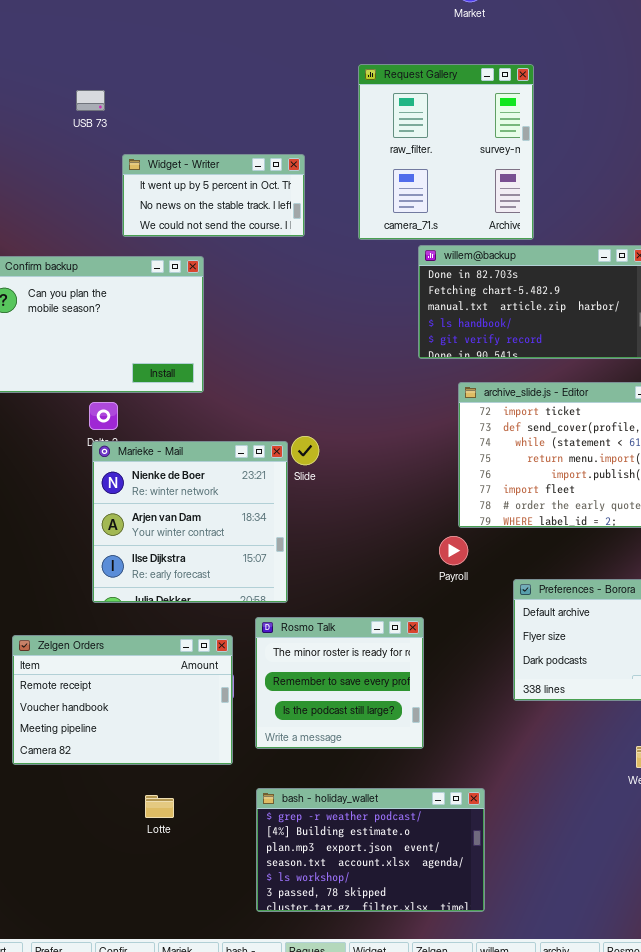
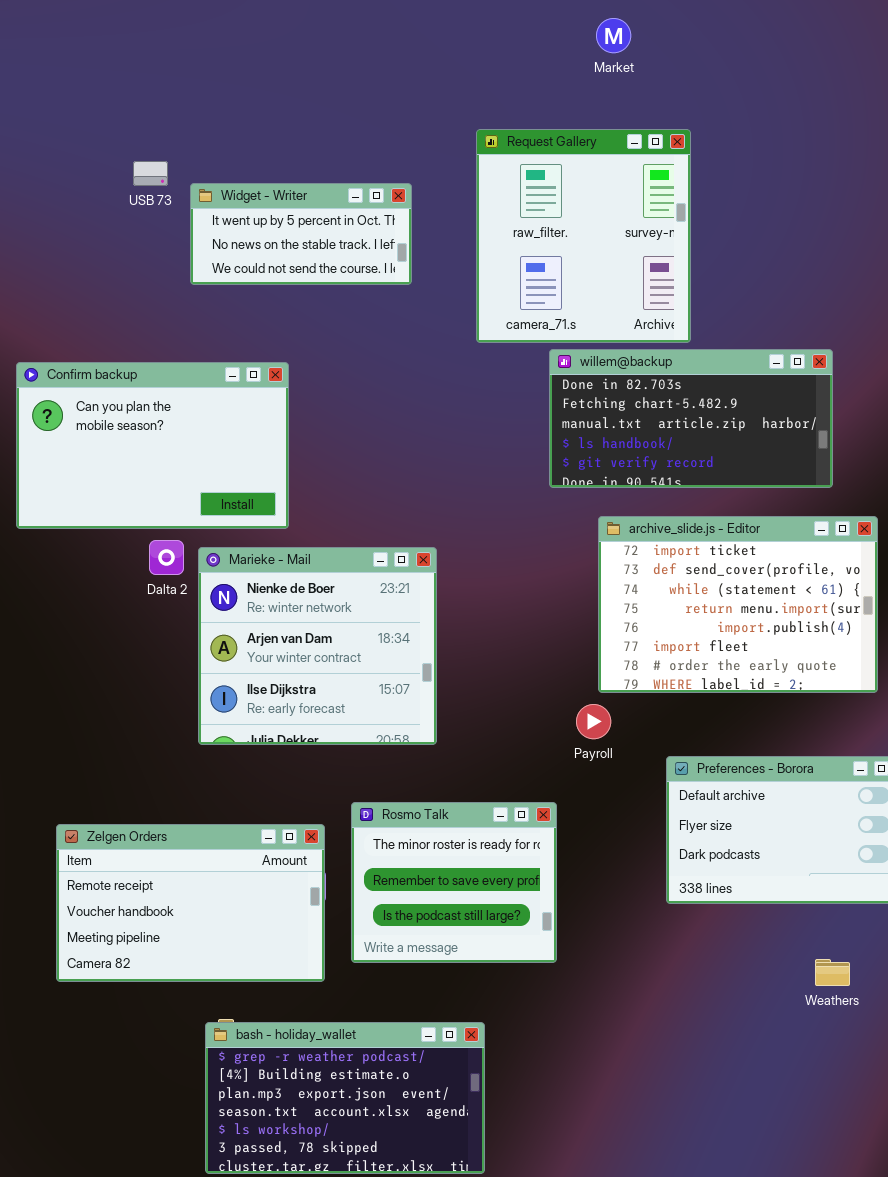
Widget - Writer: [122,154,305,237] -> [190,183,412,285], moved
Marieke - Mail: [92,441,288,603] -> [198,547,437,745], moved
bash - holiday_wallet: [256,788,485,912] -> [205,1022,485,1174], moved

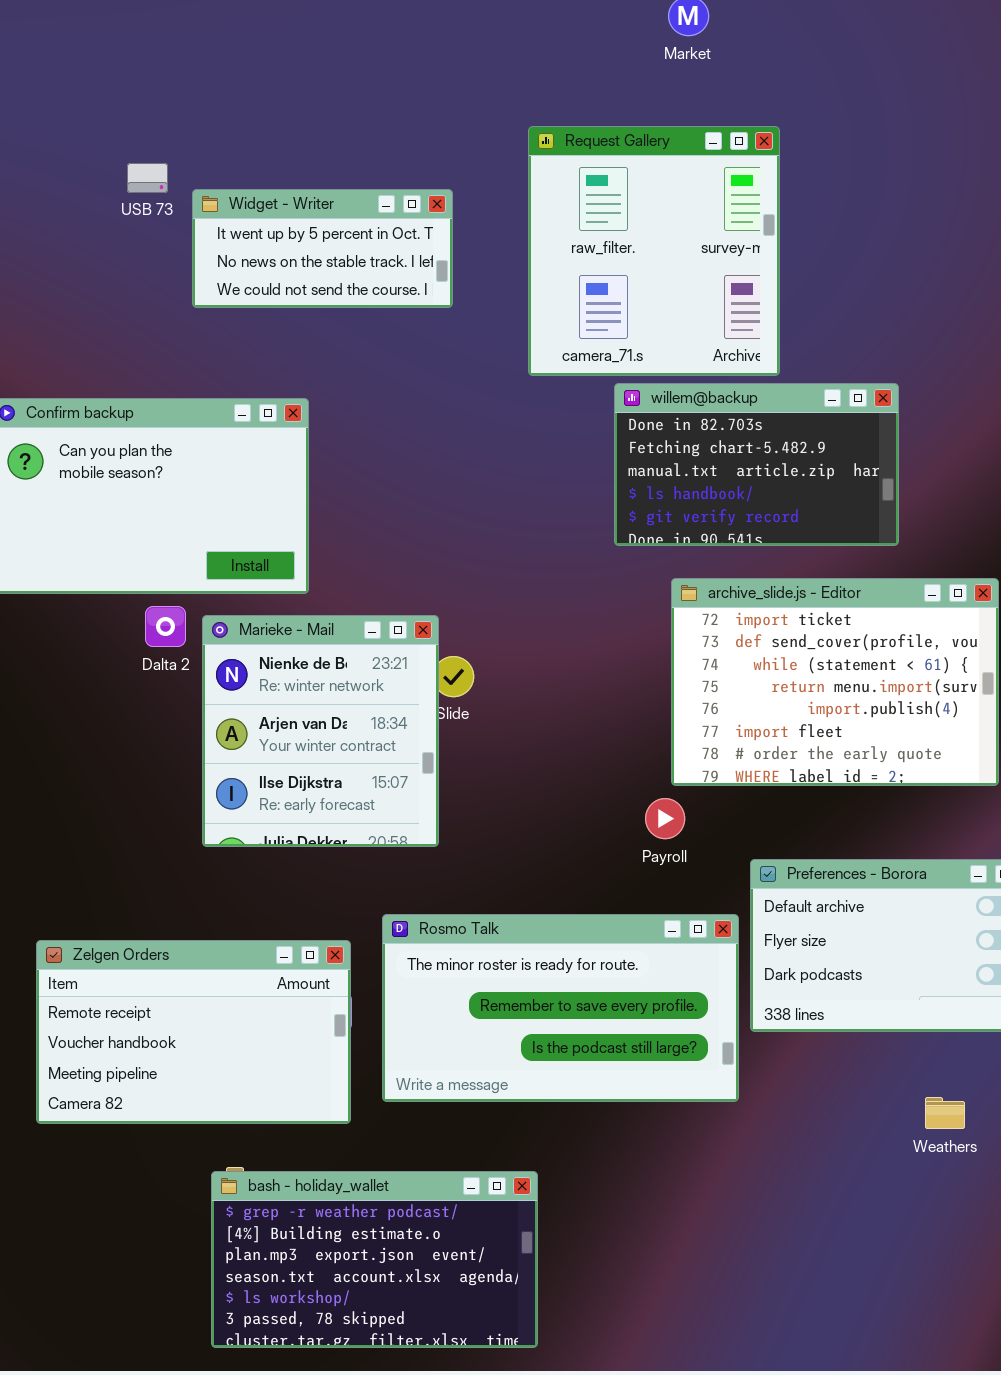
willem@backup: [549,349,833,488] -> [614,383,899,546], resized
Marieke - Mail: [198,547,437,745] -> [202,615,439,847], resized
Rosmo Talk: [351,802,557,963] -> [382,914,739,1102], resized

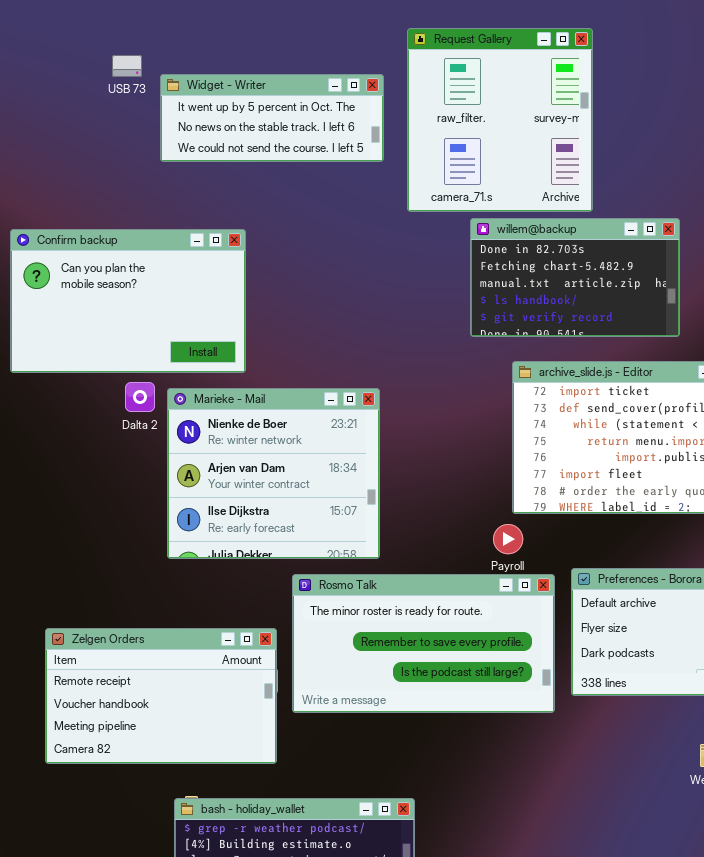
Widget - Writer: [192,189,453,308] -> [160,74,384,162], resized
Marieke - Mail: [202,615,439,847] -> [167,388,380,559], resized
Rosmo Talk: [382,914,739,1102] -> [292,574,555,713], moved

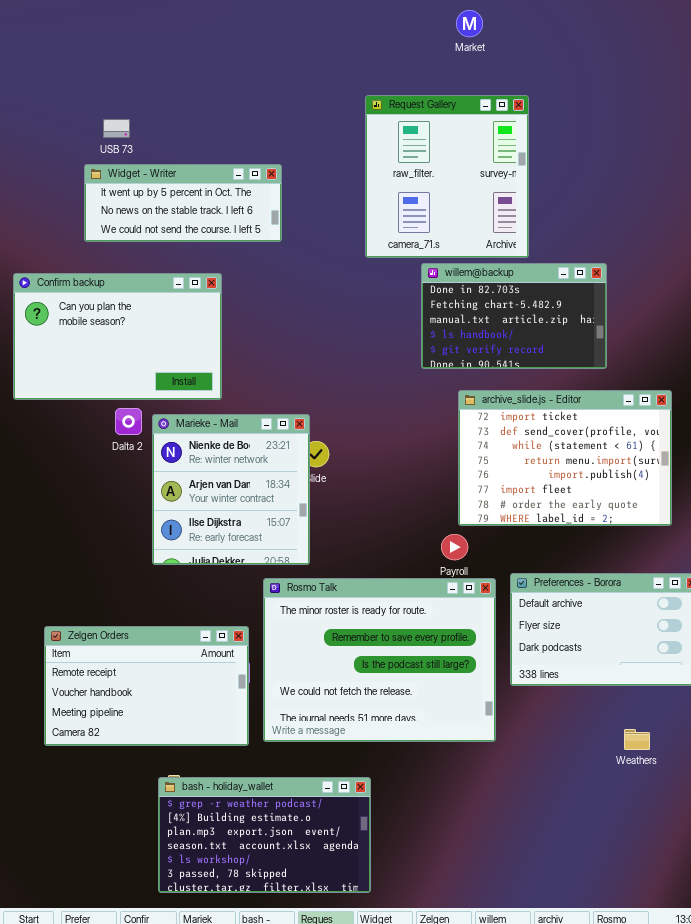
Widget - Writer: [160,74,384,162] -> [84,164,282,242], moved
Marieke - Mail: [167,388,380,559] -> [152,414,310,565], resized
Rosmo Talk: [292,574,555,713] -> [263,578,496,742], resized

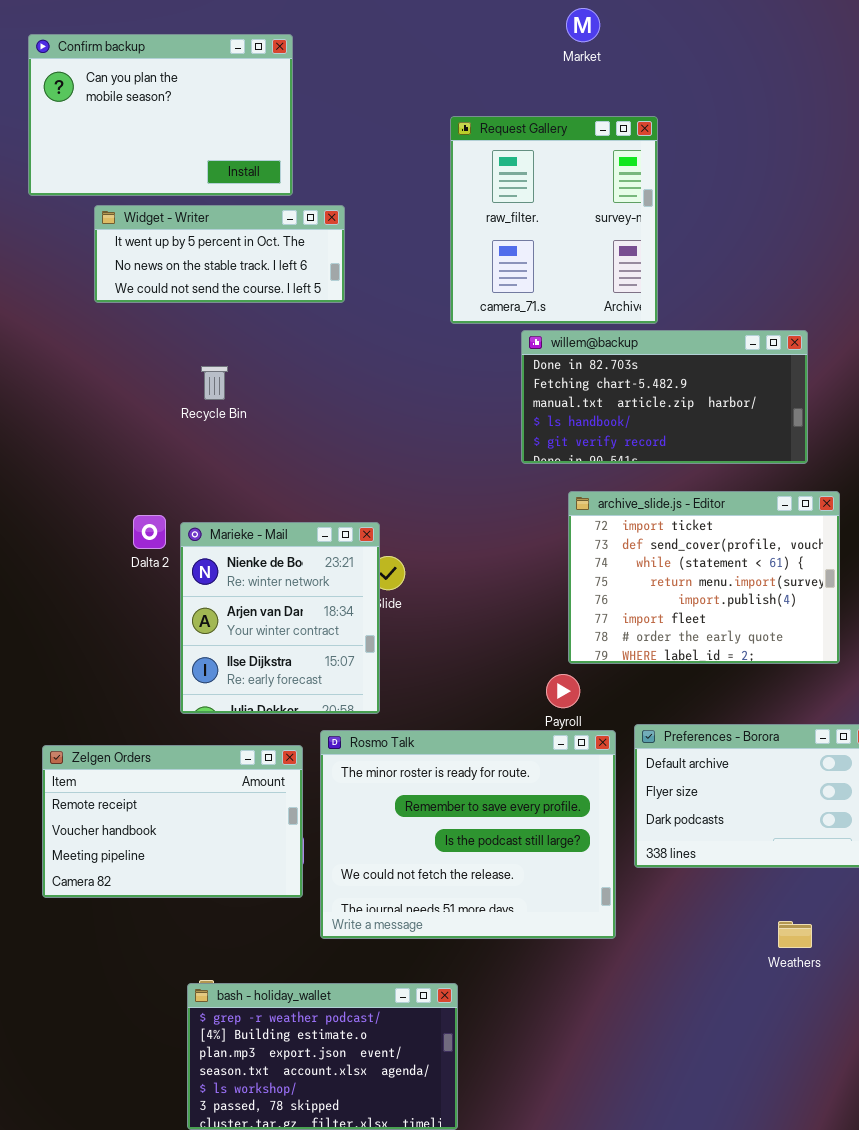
willem@backup: [421,263,607,369] -> [521,330,808,464], resized
Confirm backup: [13,273,222,400] -> [28,34,293,196], moved
Zelgen Orders: [44,626,249,746] -> [42,745,303,898], moved

